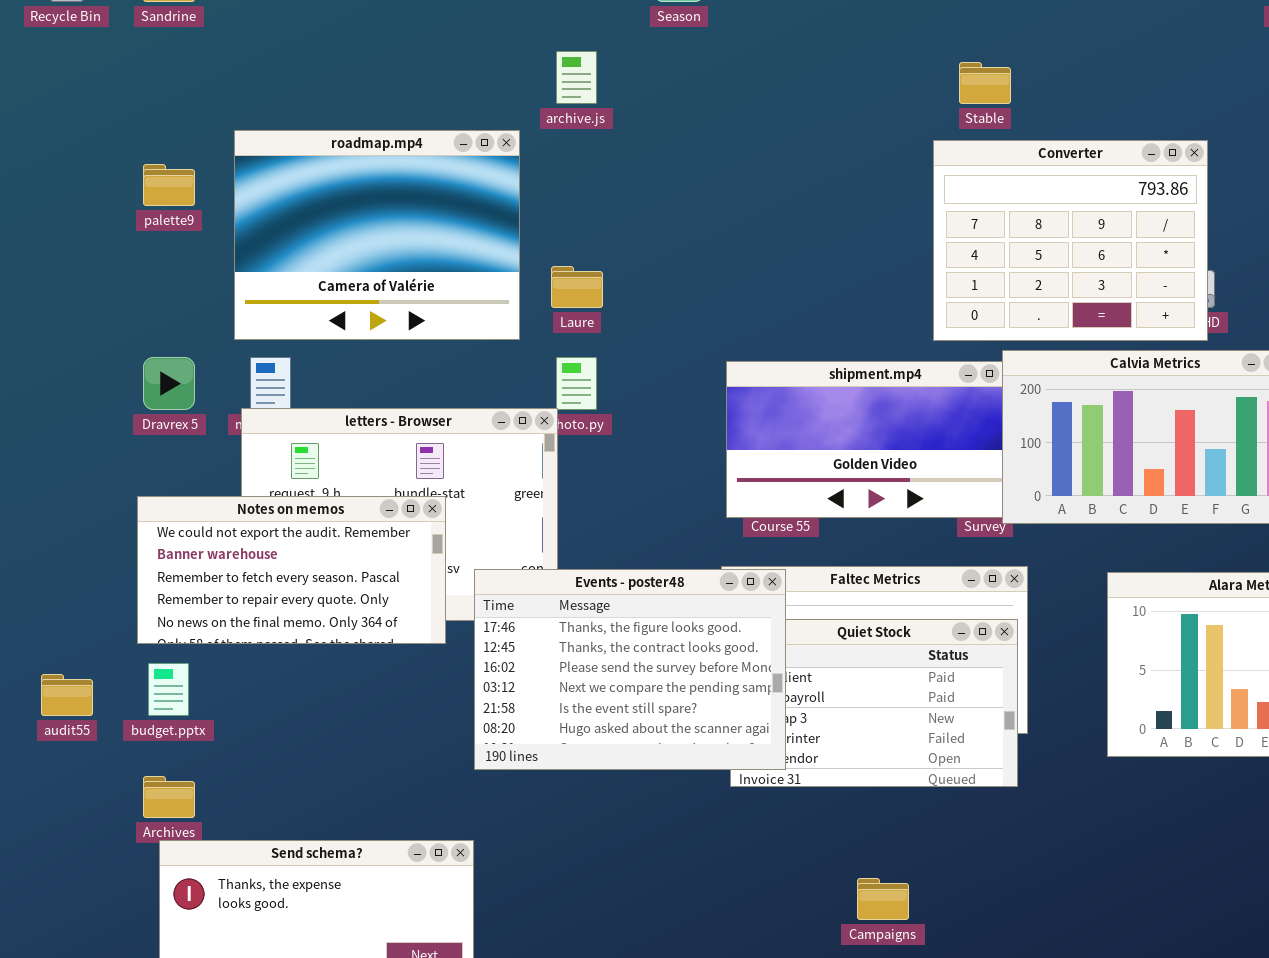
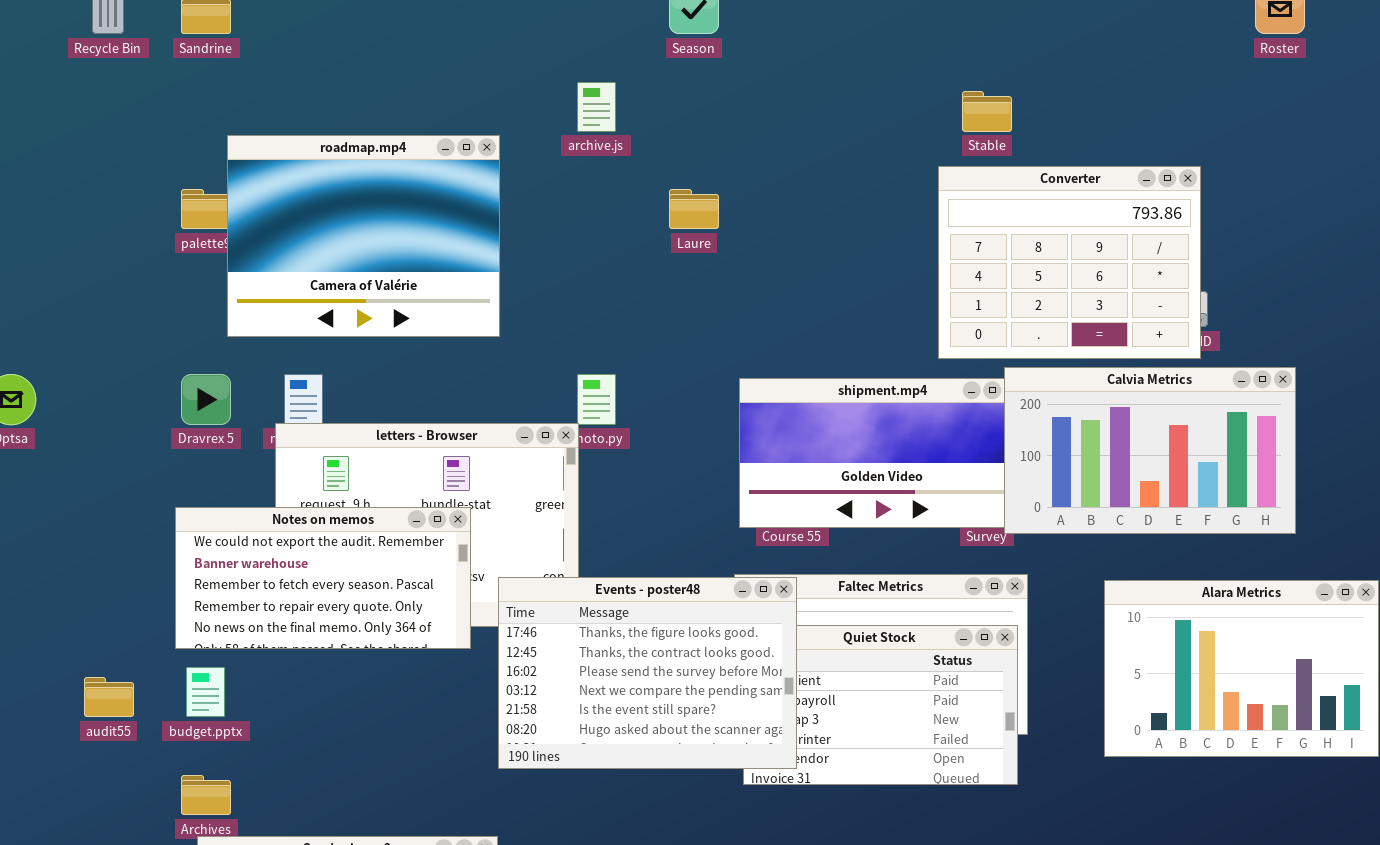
roadmap.mp4: [234,130,520,340] -> [227,135,500,337], moved
Laure: [551,266,603,308] -> [669,189,719,229], moved

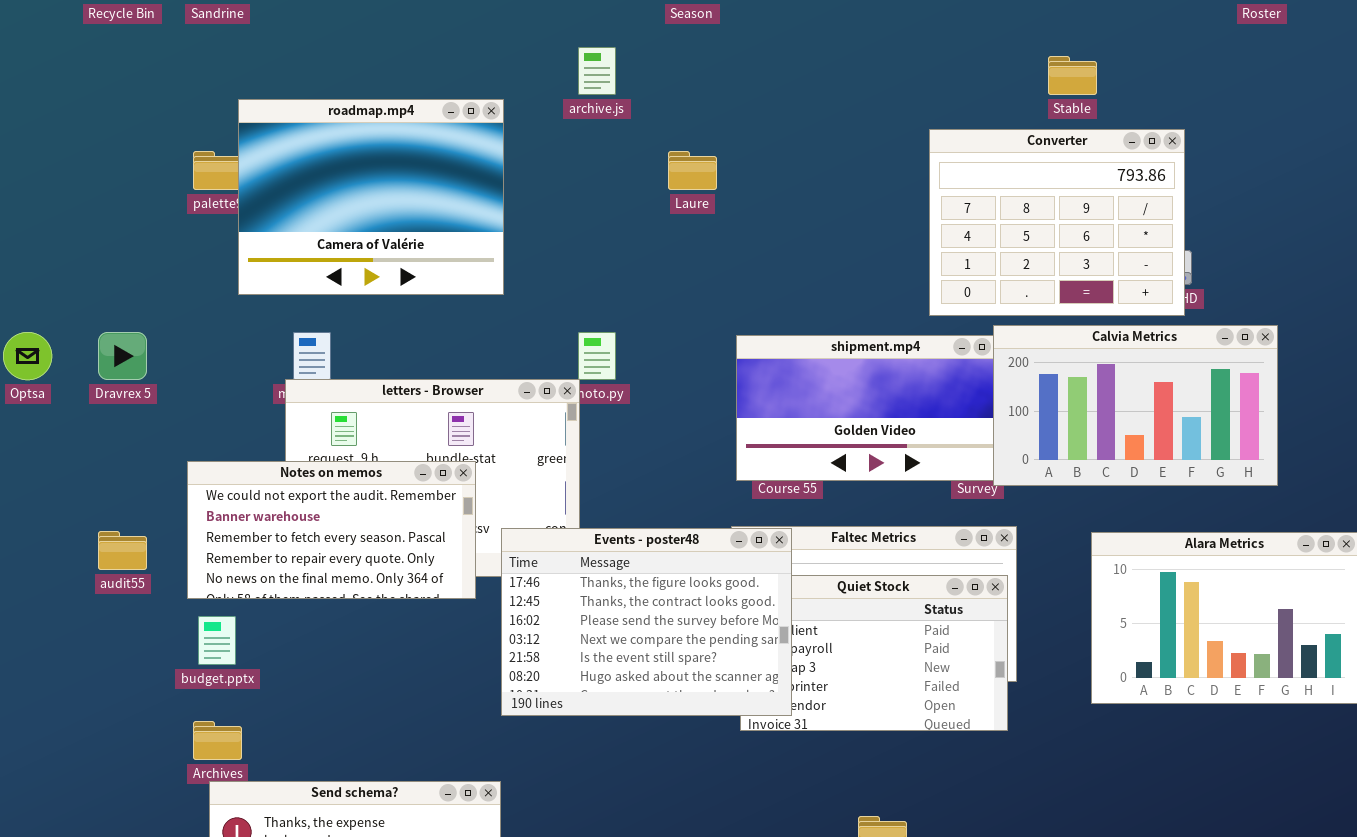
Stable: [962,91,1012,132] -> [1048,56,1097,95], moved
Dravrex 5: [181,374,231,425] -> [98,332,147,380], moved
audit55: [84,677,134,717] -> [98,531,147,570], moved

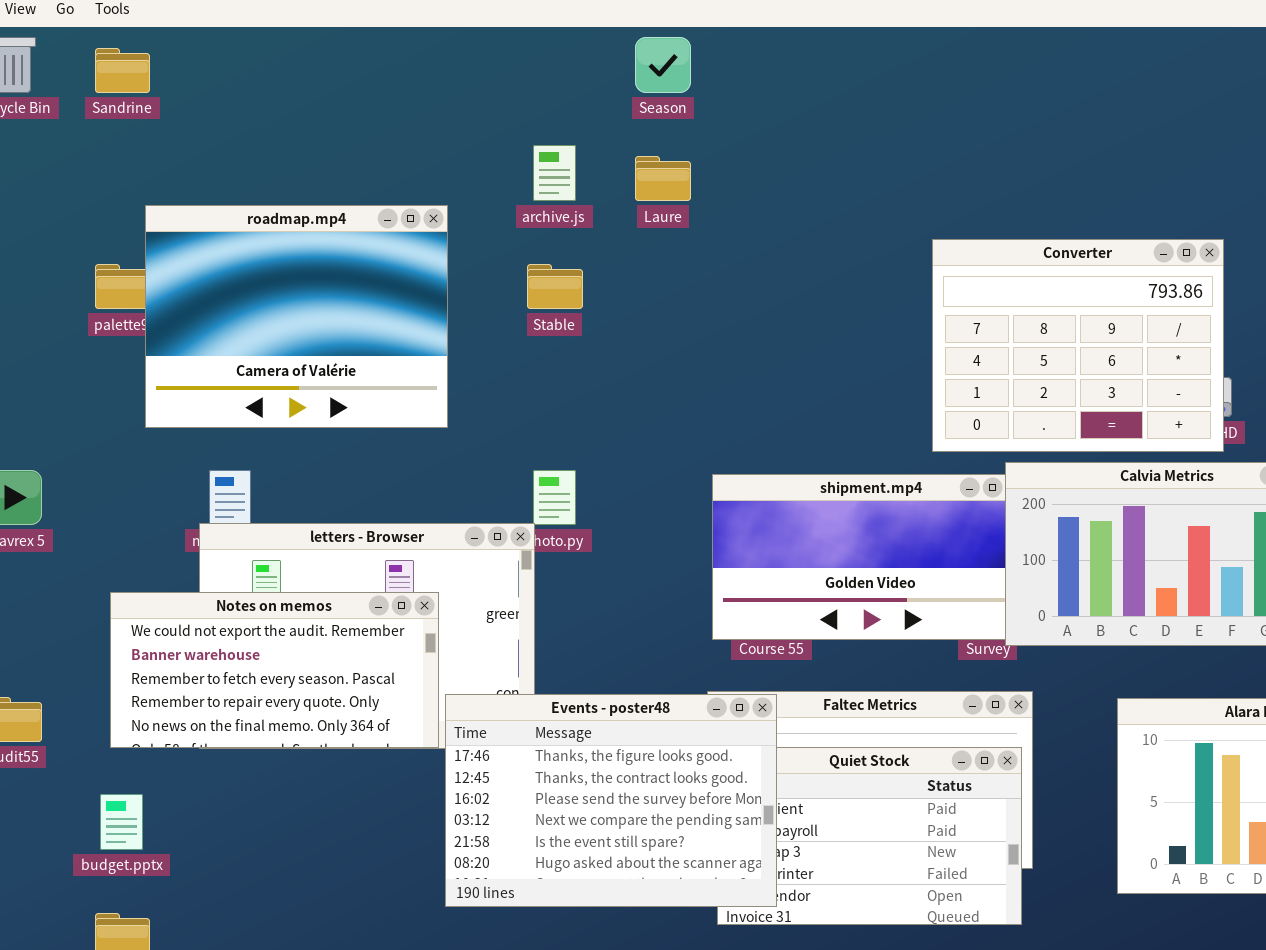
Stable: [1048,56,1097,95] -> [527,264,583,309], moved
Laure: [668,151,717,190] -> [635,156,691,201], moved
Notes on memos: [187,461,476,599] -> [110,592,439,748], moved

